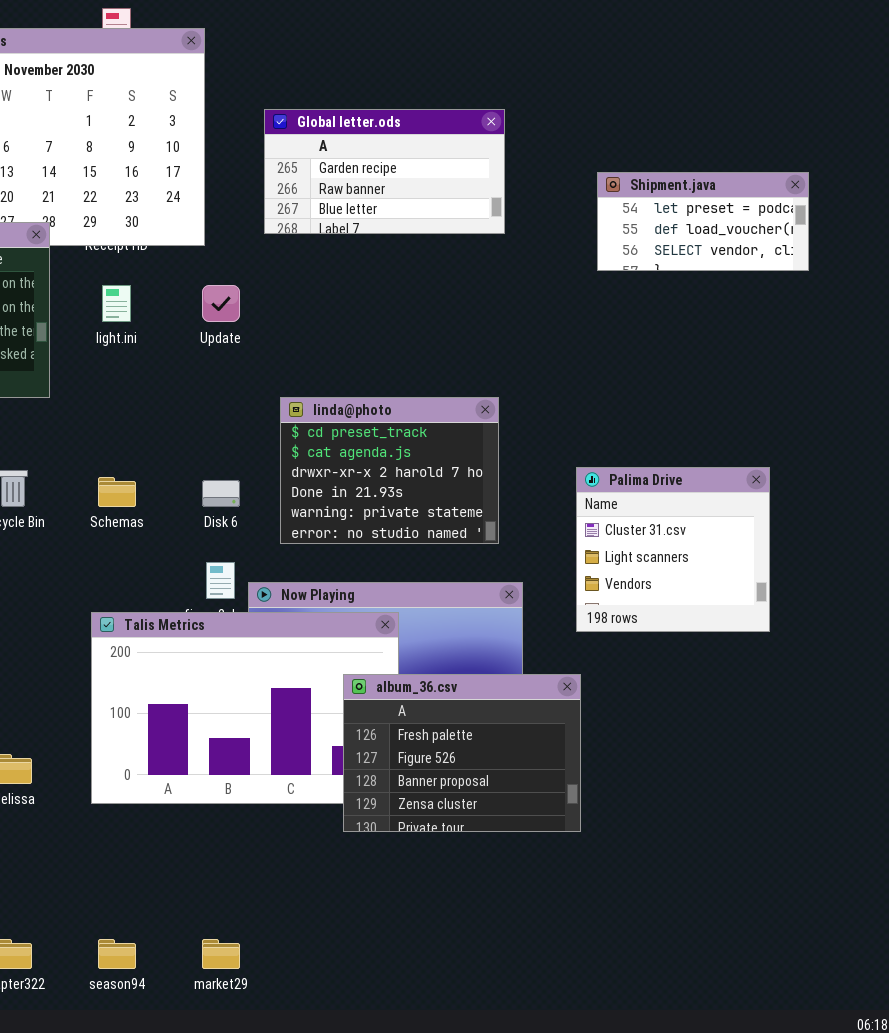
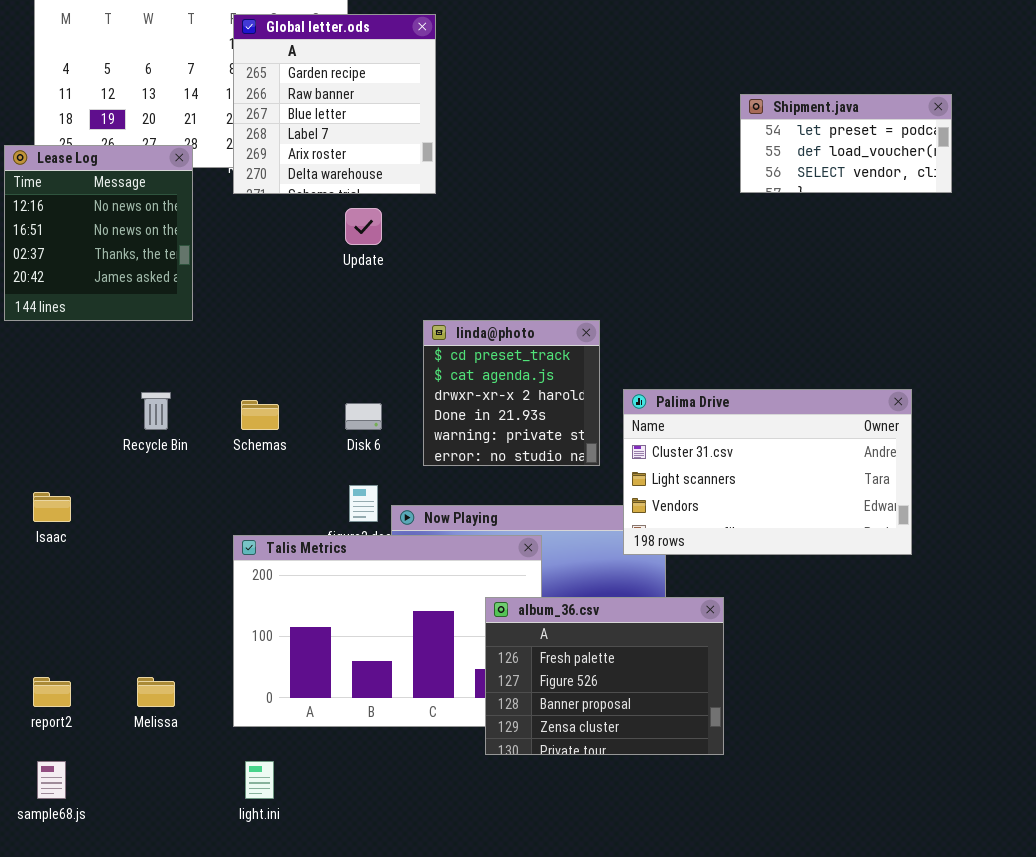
Global letter.ods: [264,109,505,234] -> [233,14,436,194], moved, resized
light.ini: [102,285,131,322] -> [245,761,274,799], moved
linda@photo: [280,397,499,544] -> [423,320,600,466], resized
Palima Drive: [576,467,770,632] -> [623,389,912,555], resized

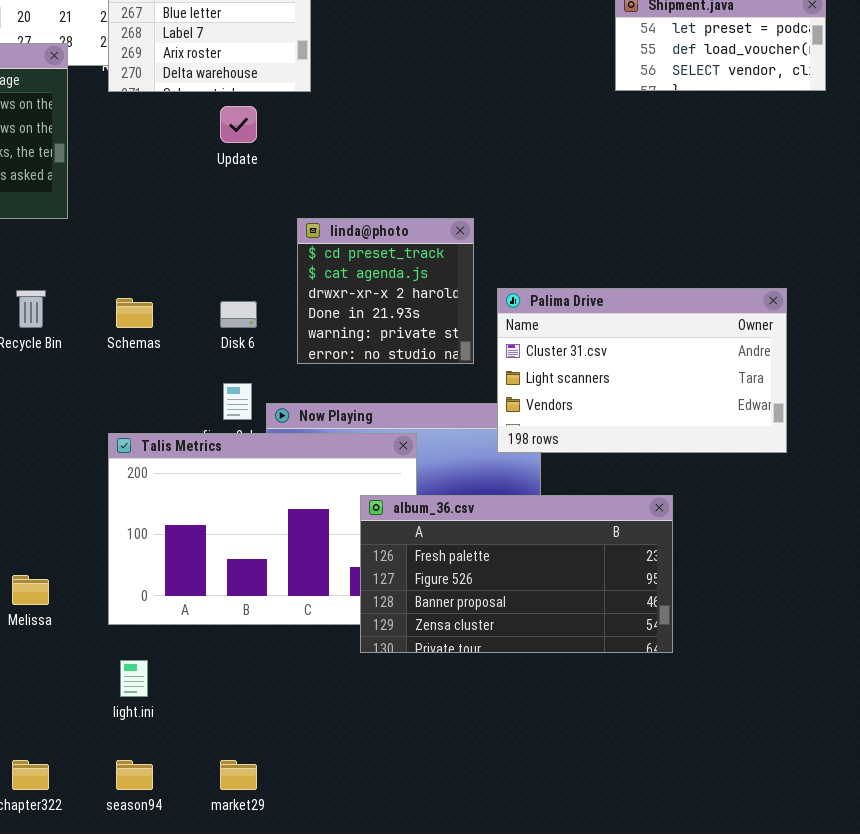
album_36.csv: [485,597,724,755] -> [360,495,673,653], resized

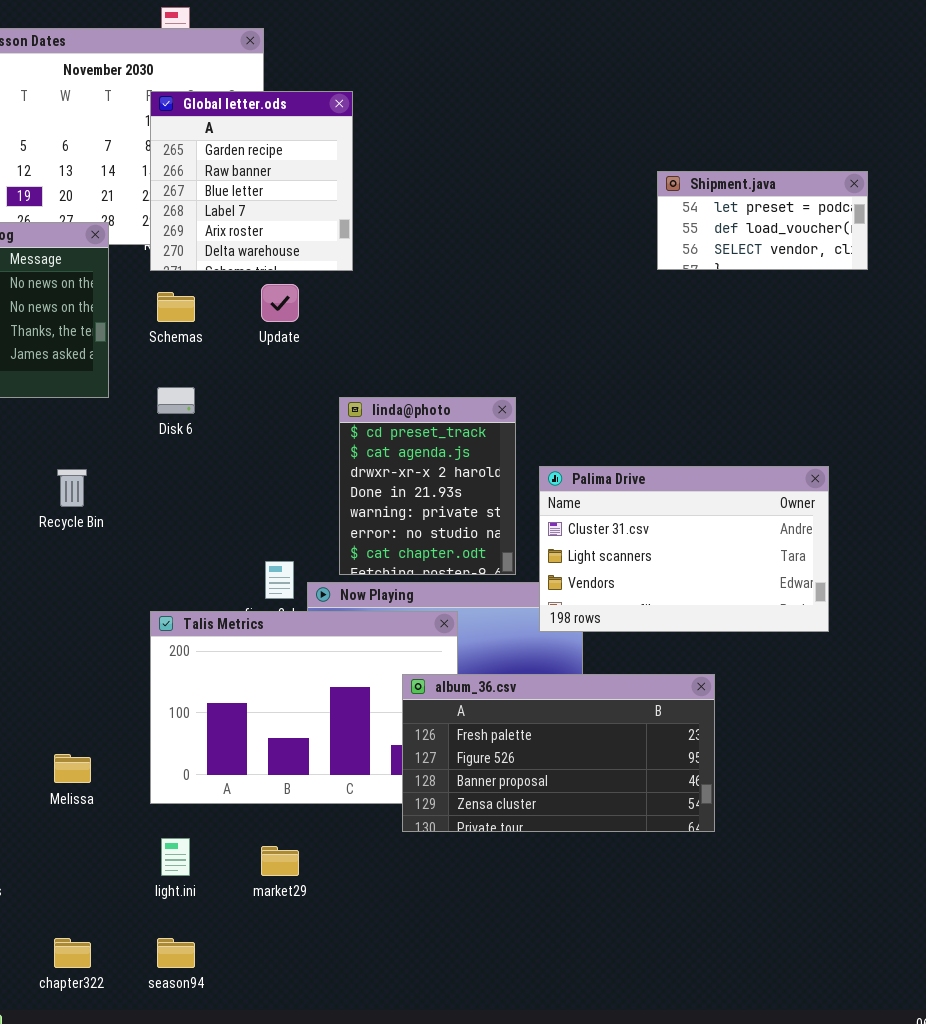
linda@photo: [297,218,474,364] -> [339,397,516,575], resized
Schemas: [116,298,153,328] -> [157,292,195,322], moved
Disk 6: [220,301,257,328] -> [157,387,195,414], moved
market29: [220,760,257,790] -> [261,846,299,876], moved

